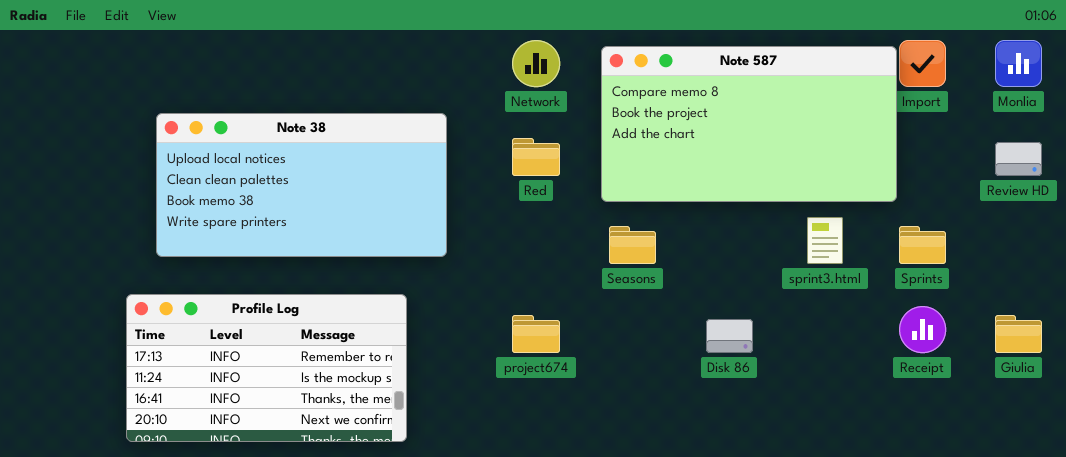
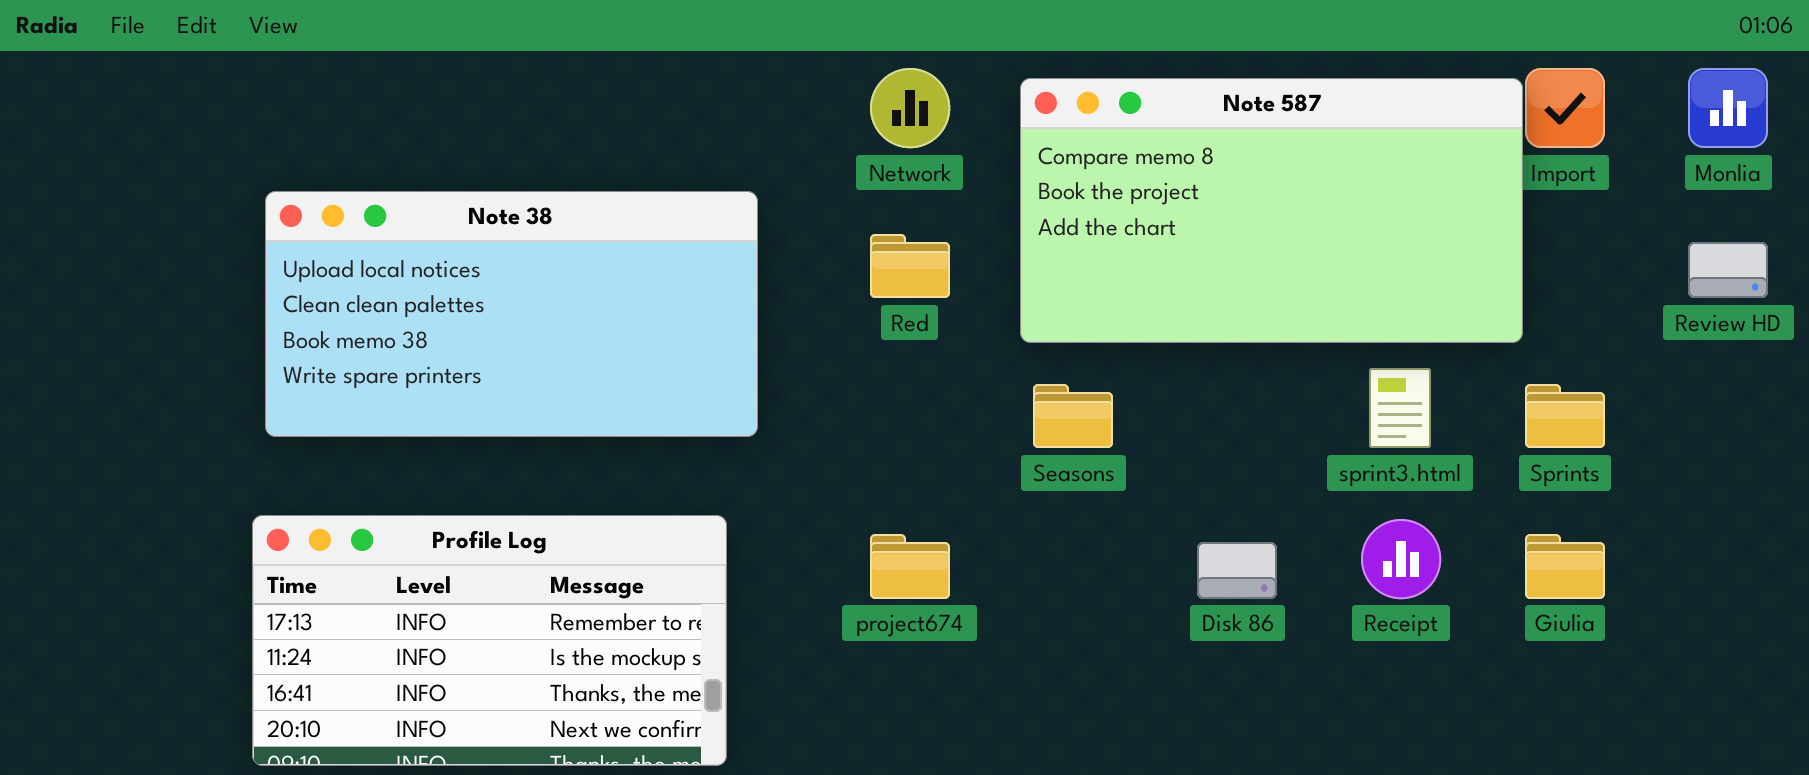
Profile Log: [126,294,407,442] -> [252,515,727,766], moved
Receipt: [899,306,946,353] -> [1361,519,1441,599], moved
Giulia: [995,315,1042,353] -> [1525,534,1605,599], moved

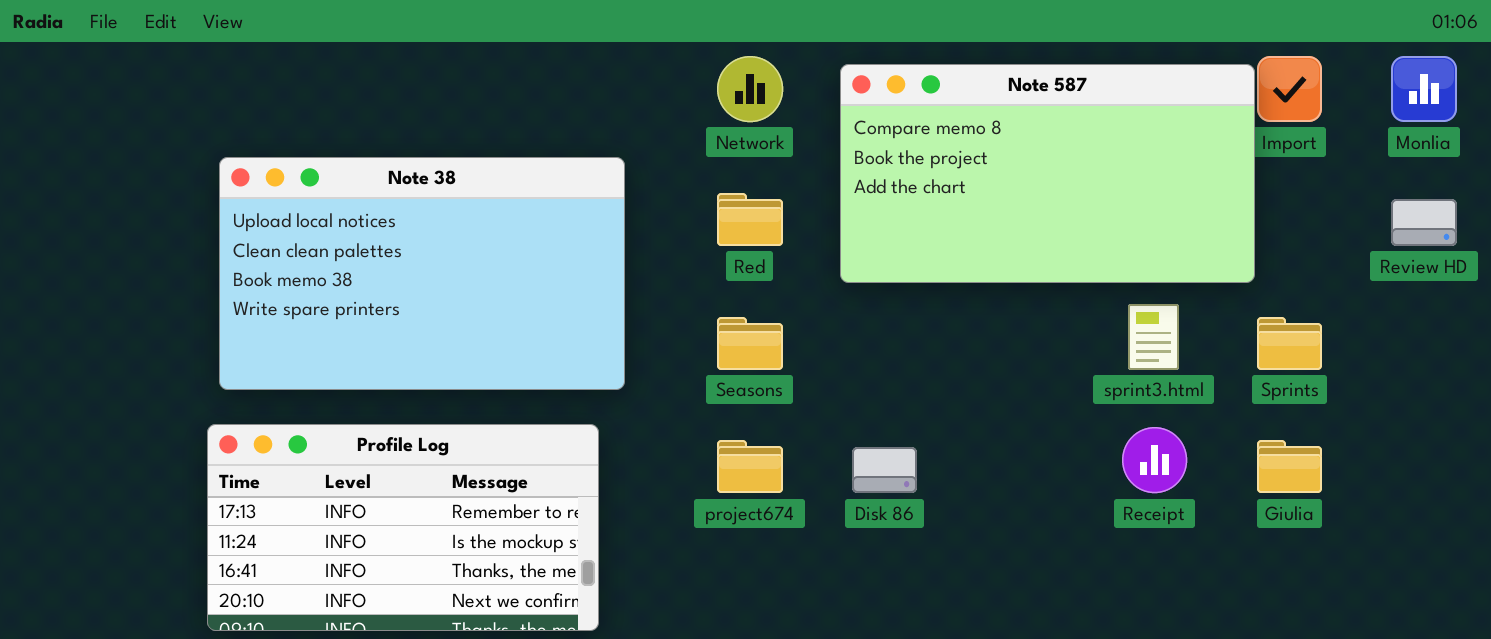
Note 38: [265,191,758,437] -> [219,157,625,390], resized
Seasons: [1033,384,1113,448] -> [717,317,783,370], moved
Disk 86: [1197,542,1277,599] -> [852,447,917,493], moved

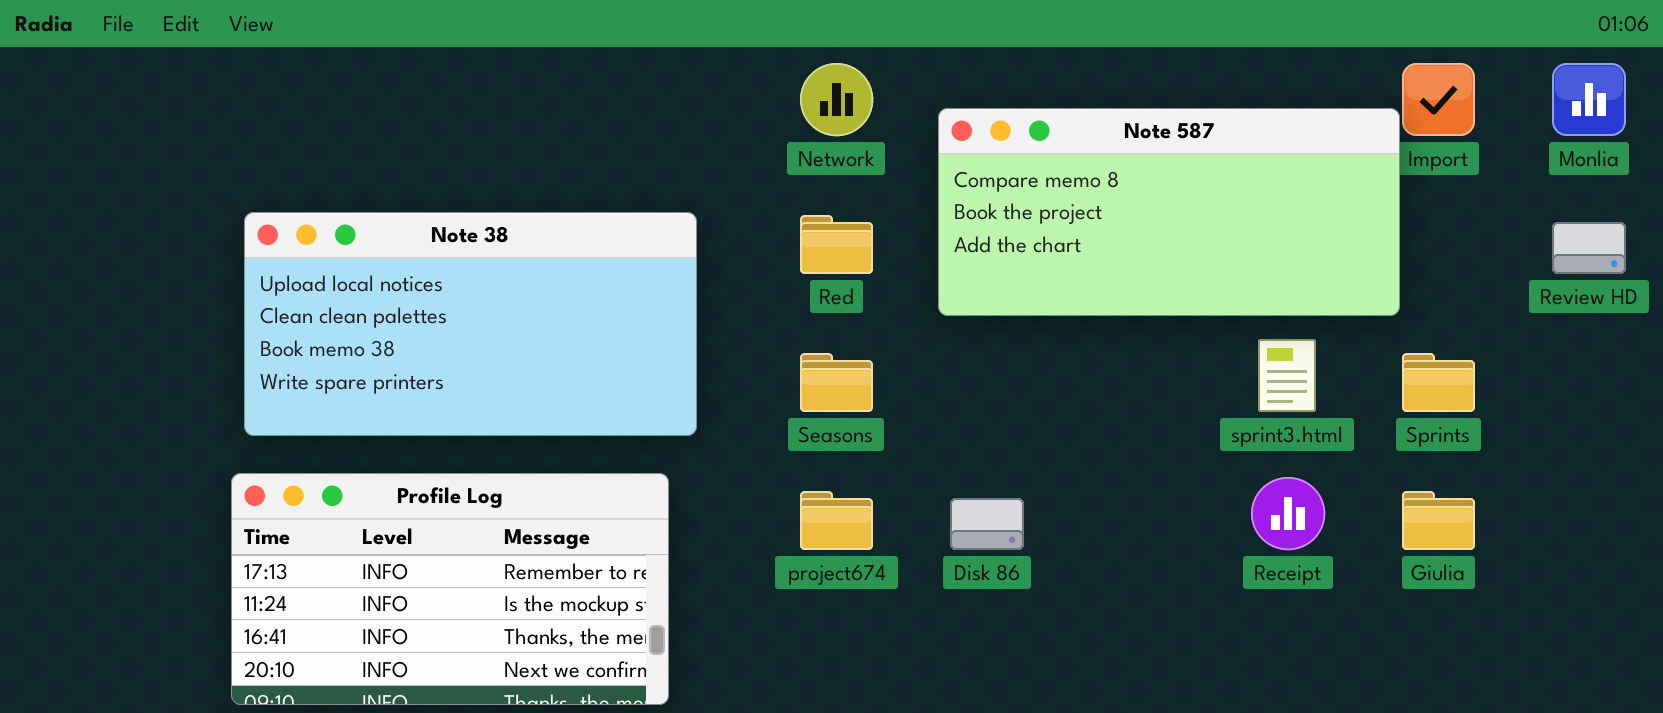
Note 587: [840,64,1255,283] -> [938,108,1400,316], resized
Note 38: [219,157,625,390] -> [244,212,697,436], resized

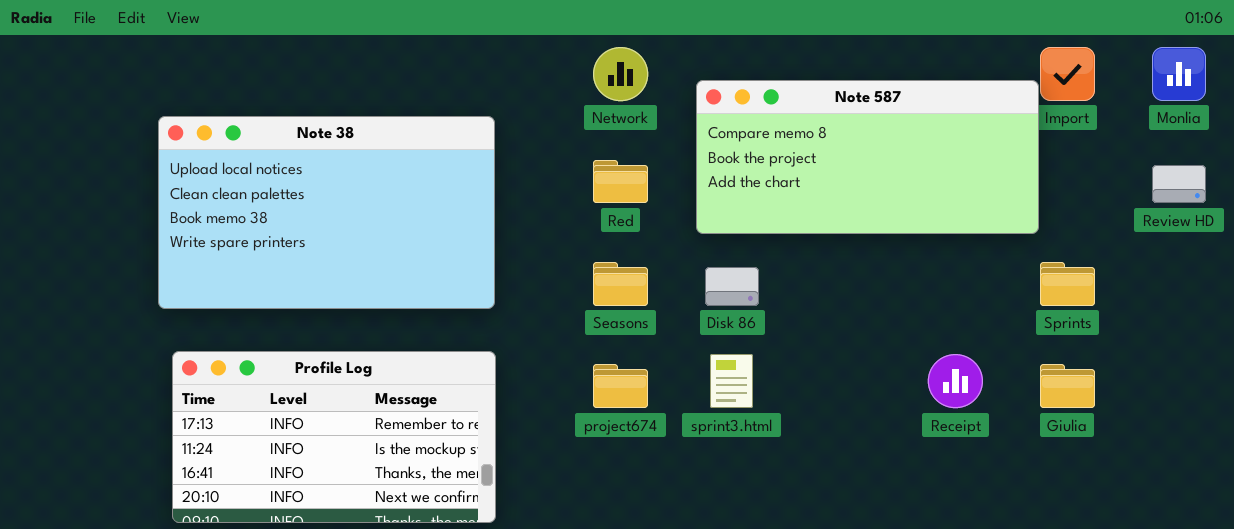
Note 38: [244,212,697,436] -> [158,116,495,309], moved, resized
sprint3.html: [1258,339,1316,412] -> [710,354,753,408], moved
Disk 86: [950,498,1024,550] -> [705,267,759,306], moved

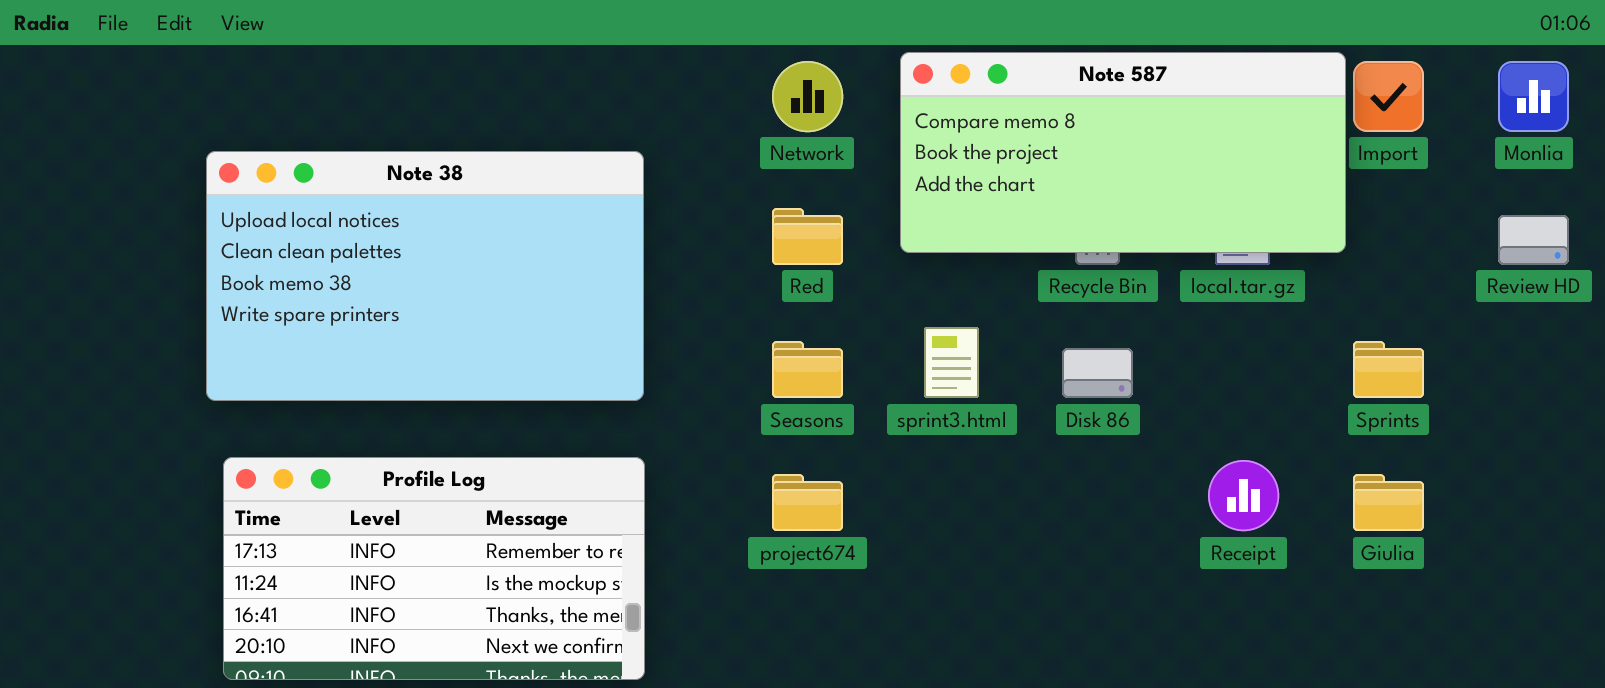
Note 587: [696,80,1039,234] -> [900,52,1346,253], moved
Disk 86: [705,267,759,306] -> [1062,348,1133,398], moved
sprint3.html: [710,354,753,408] -> [924,327,979,398], moved

